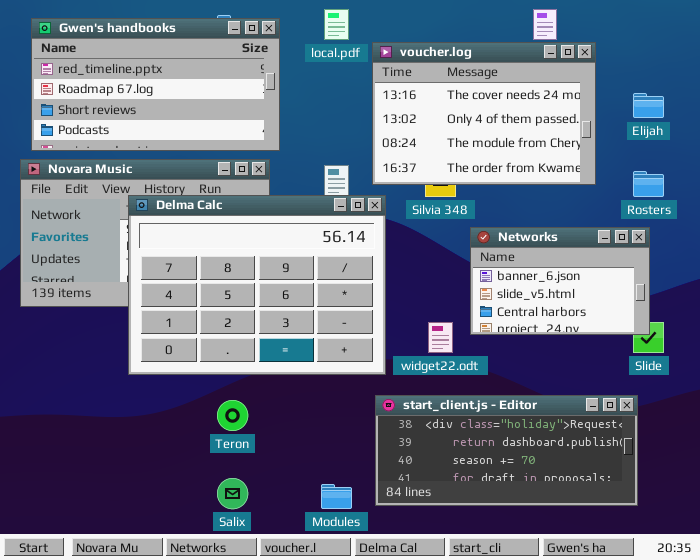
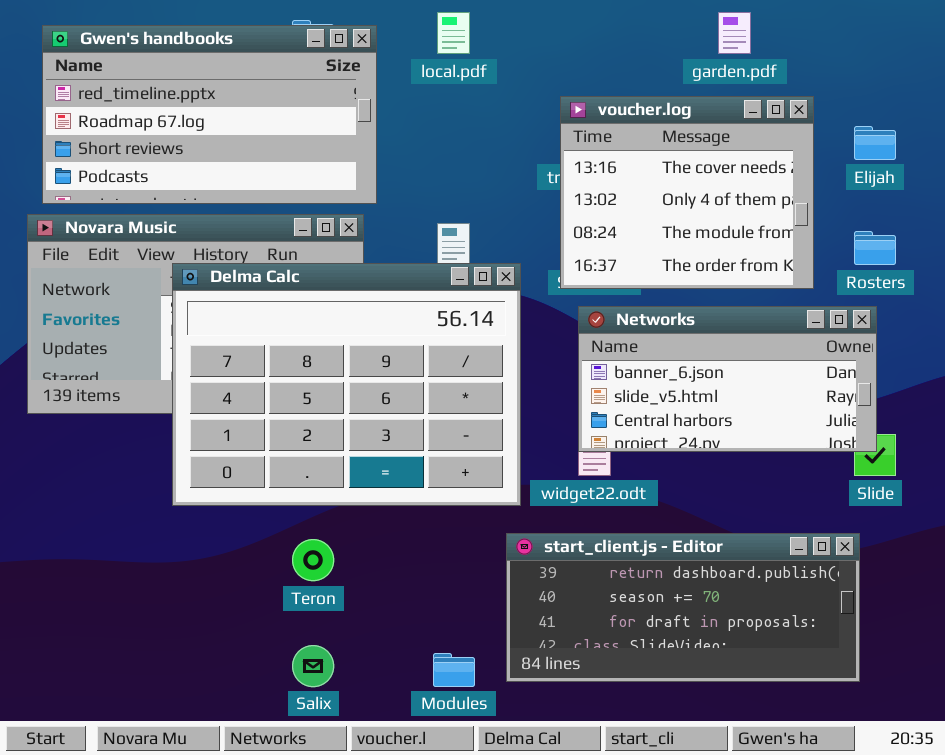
voucher.log: [372,42,596,185] -> [560,96,814,289], moved, resized
Networks: [470,227,650,335] -> [578,306,877,452], resized
start_client.js - Editor: [375,395,638,506] -> [506,533,860,682], scrolled down 1 row

